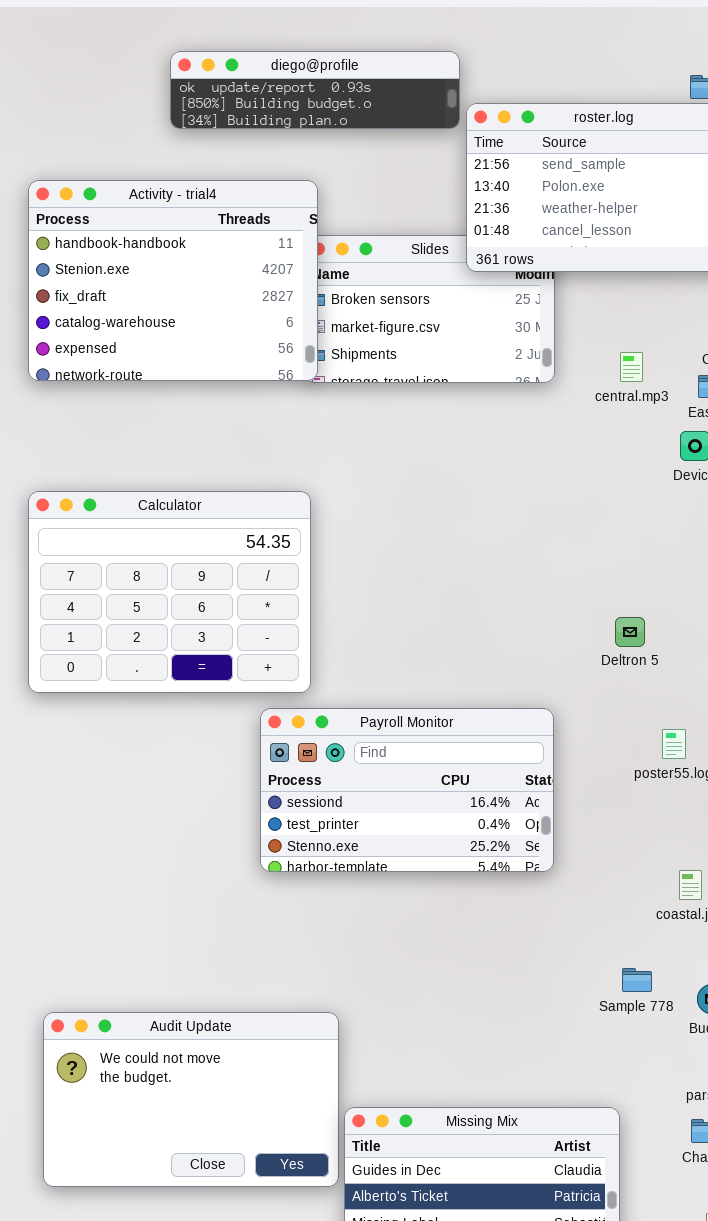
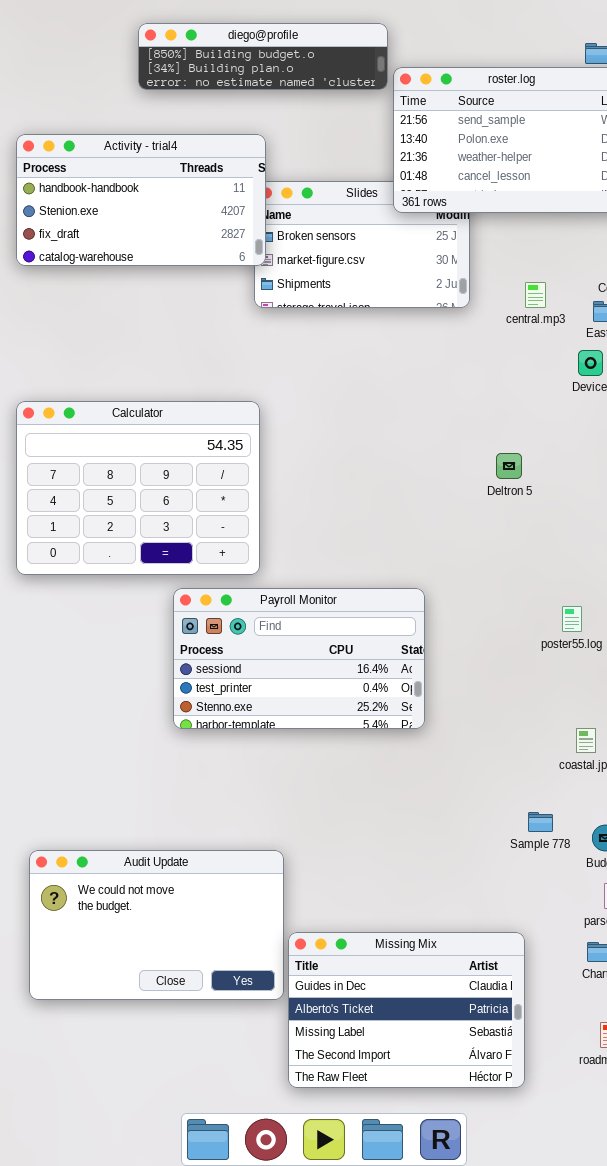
diego@profile: [170,51,460,129] -> [138,23,388,90], scrolled down 1 row
Activity - trial4: [28,180,318,381] -> [16,134,266,266], resized
Deltron 5: [615,617,645,647] -> [496,453,522,479], moved
Payroll Monitor: [260,708,554,872] -> [173,588,425,729], moved

